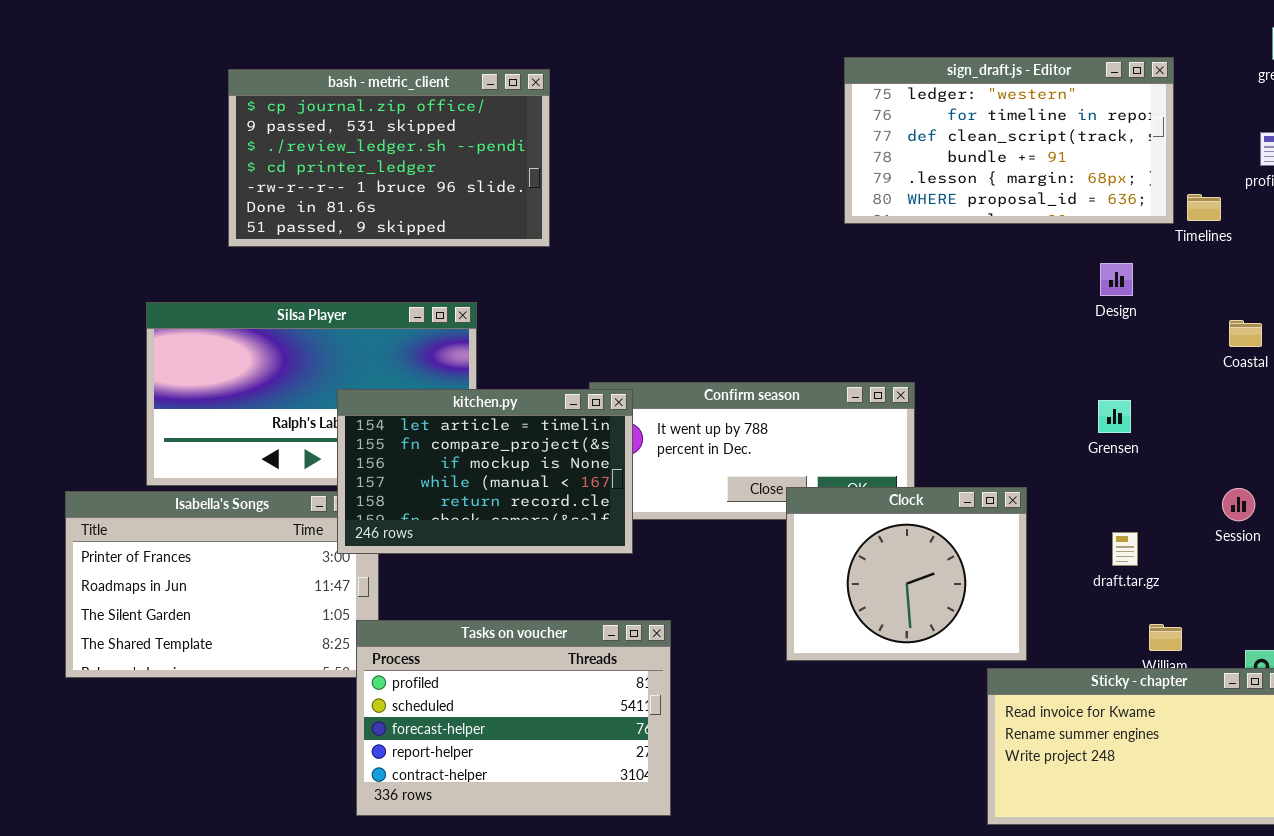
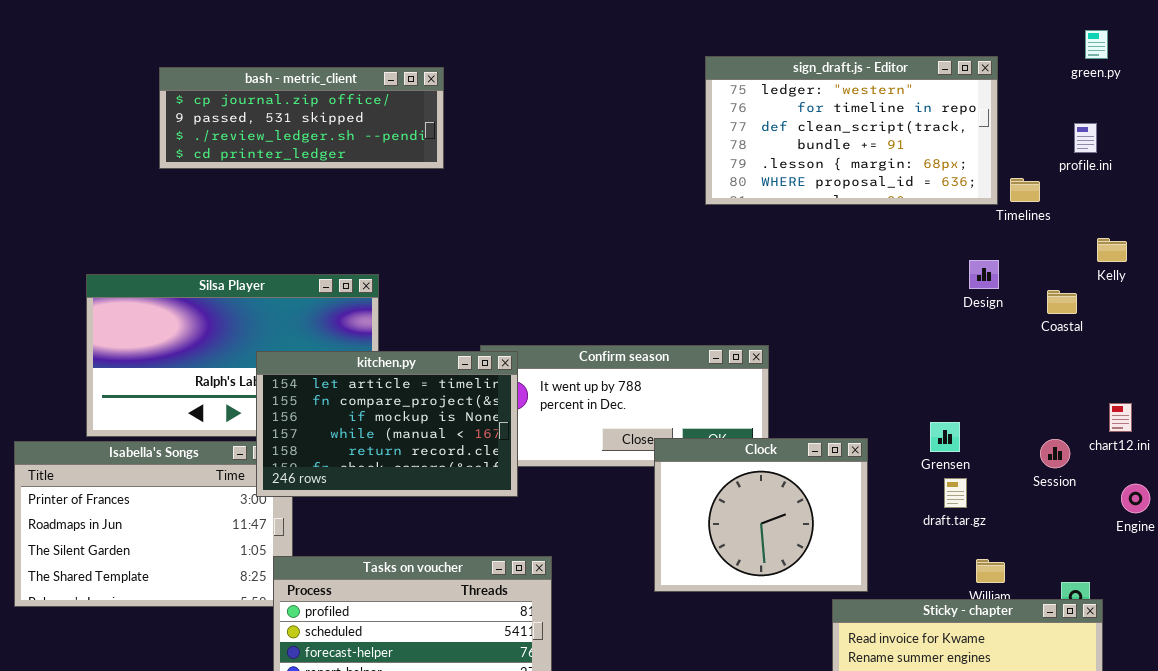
bash - metric_client: [228,69,550,247] -> [159,67,444,169], resized
Design: [1100,263,1133,296] -> [969,260,999,289], moved
Grensen: [1098,400,1131,433] -> [930,422,960,452], moved

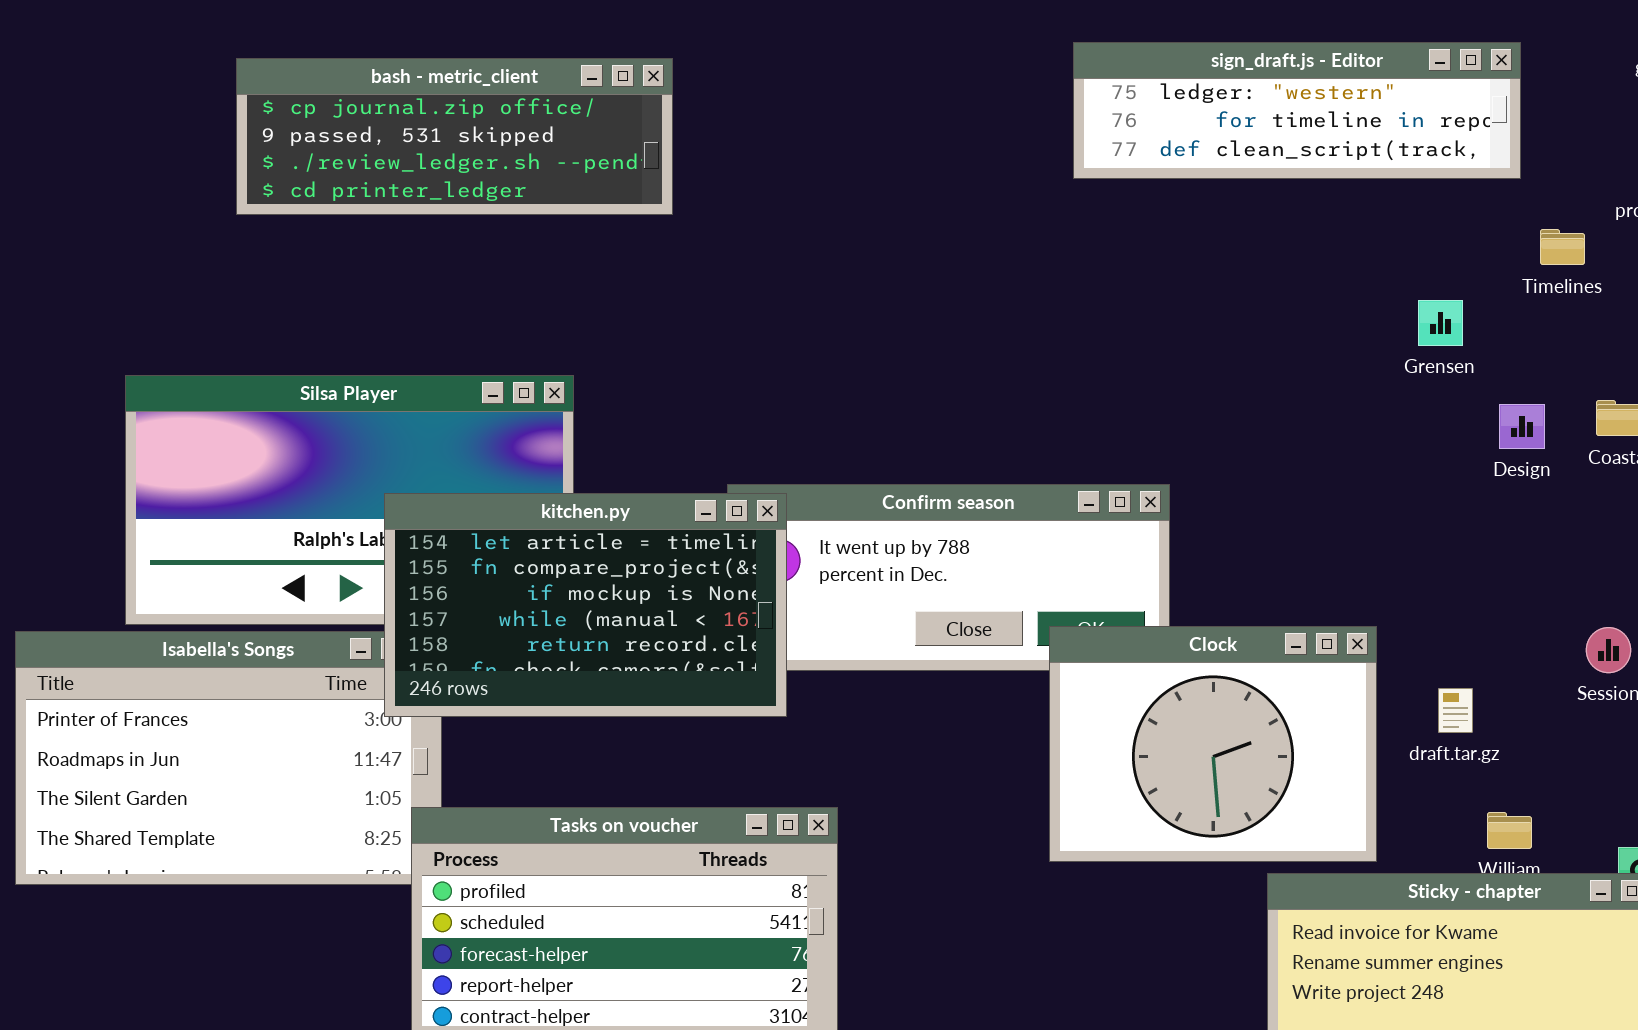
sign_draft.js - Editor: [705,56,998,205] -> [1073,42,1521,179], resized
Design: [969,260,999,289] -> [1499,404,1545,449], moved
Grensen: [930,422,960,452] -> [1418,300,1463,346], moved
Clock: [654,438,868,592] -> [1049,626,1377,862], moved

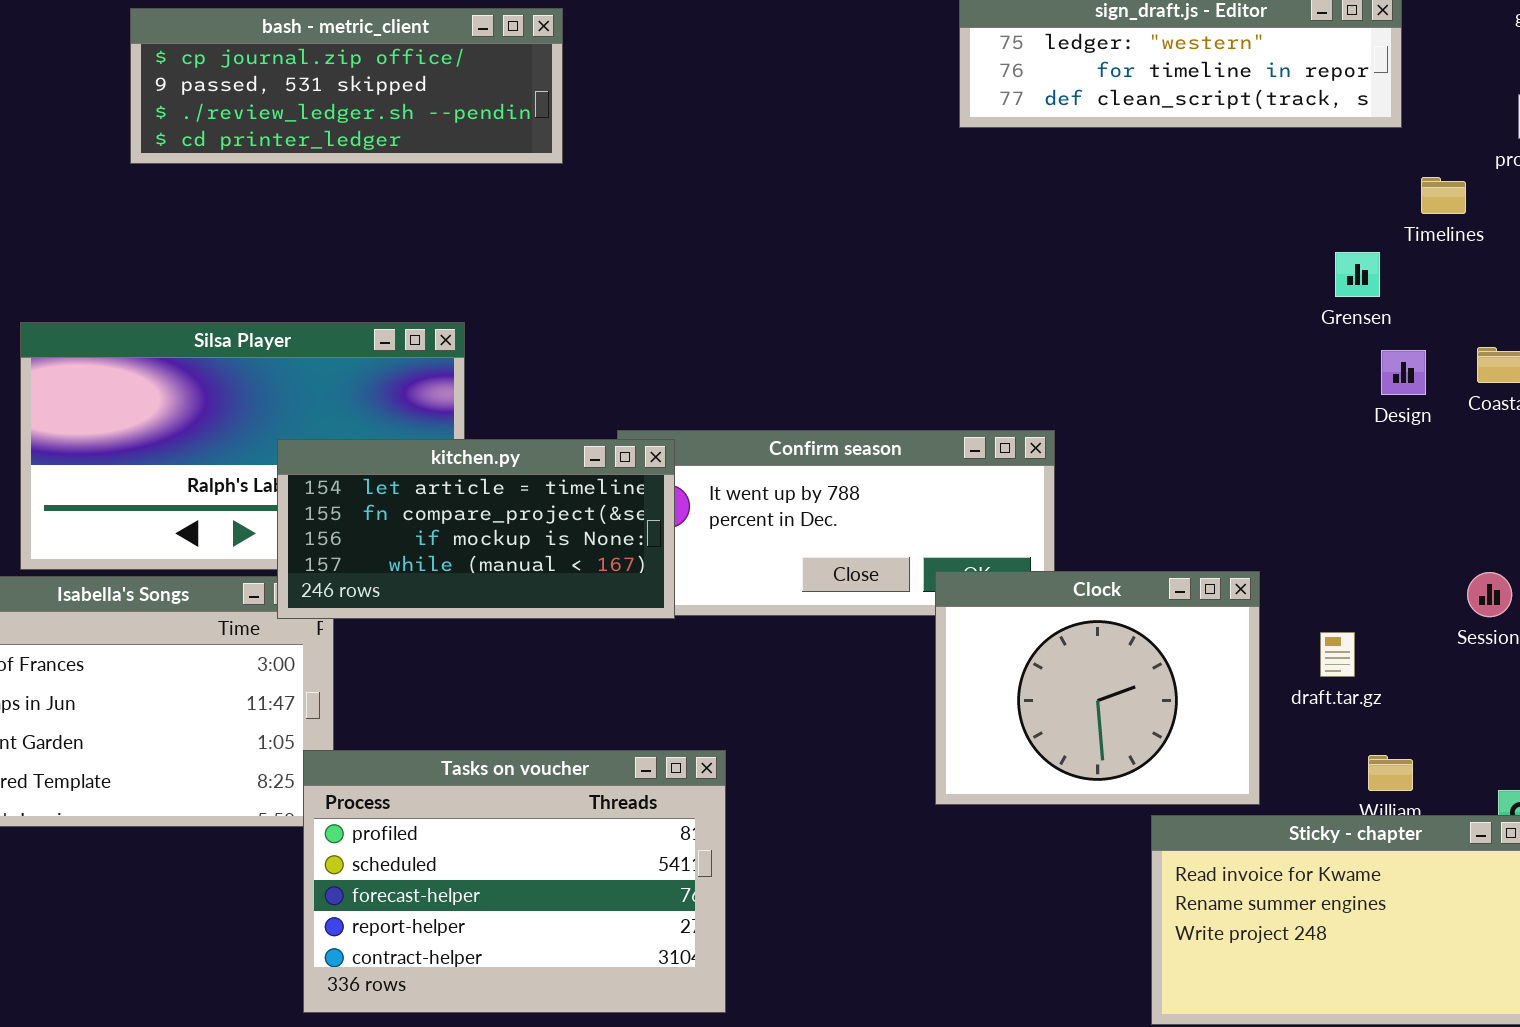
Grensen: [1418,300,1463,346] -> [1335,252,1380,297], moved
kitchen.py: [384,493,787,717] -> [277,439,675,619], resized

